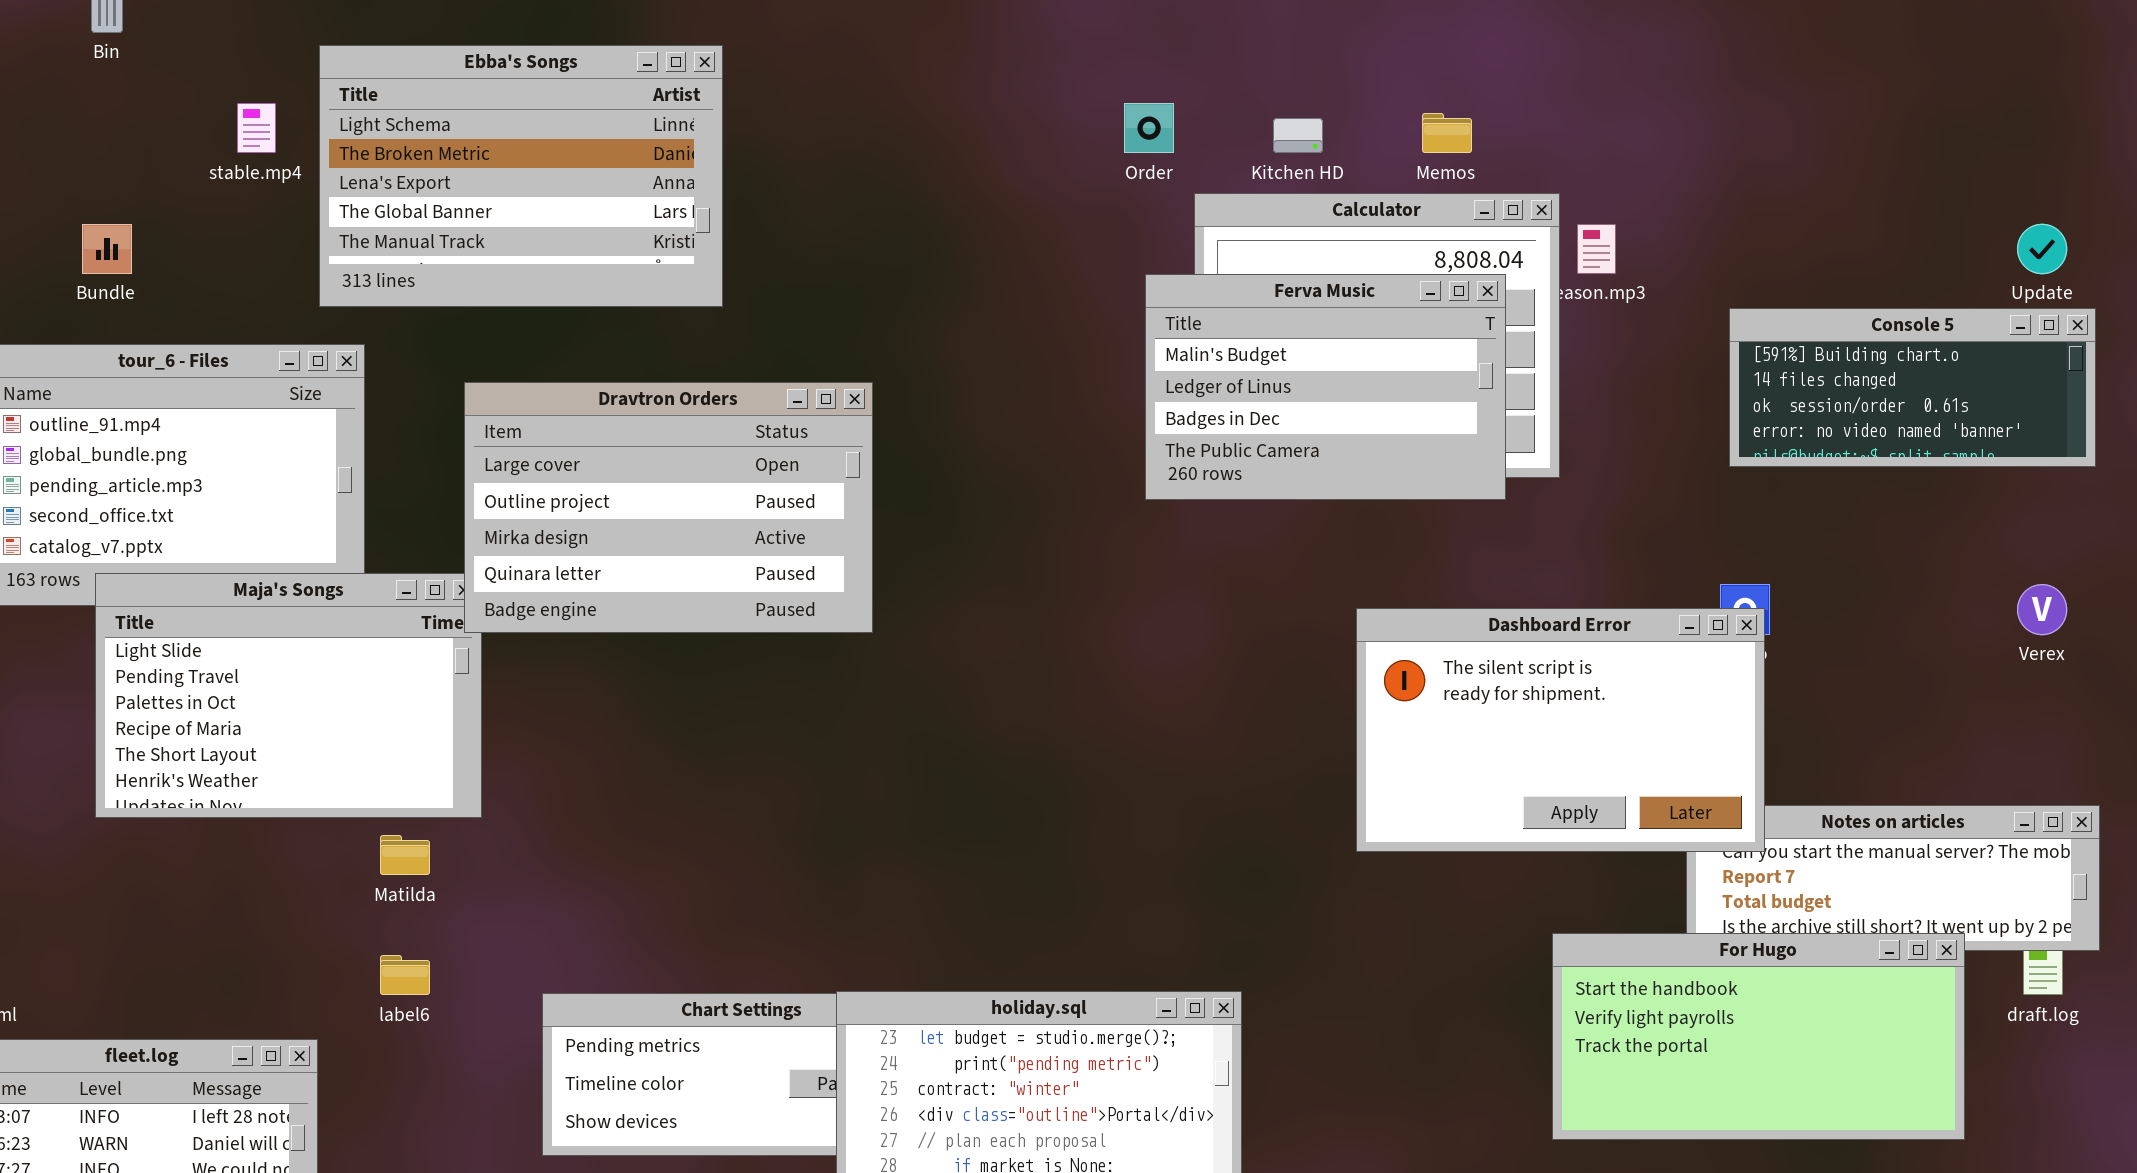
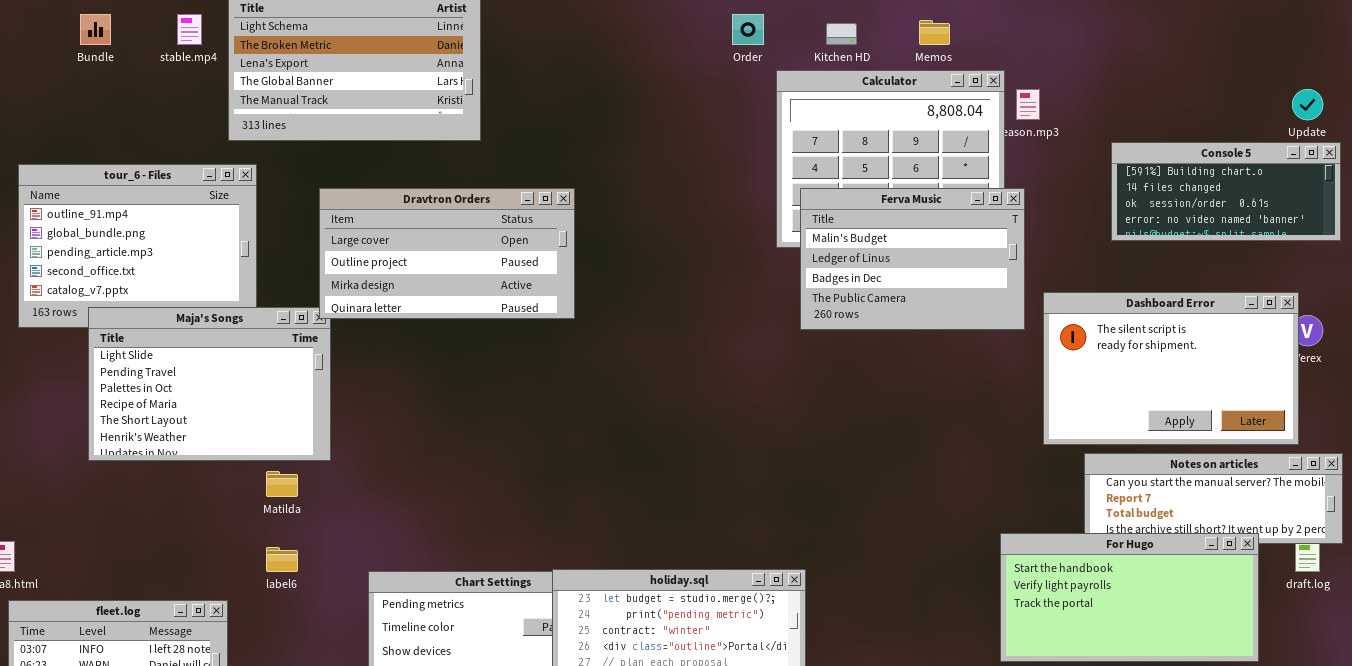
Bundle: [82,224,132,274] -> [80,14,111,45], moved
Ferva Music: [1145,274,1506,500] -> [800,188,1025,330], moved
Dravtron Orders: [464,382,873,633] -> [319,188,575,319], resized
Dashboard Error: [1356,608,1765,852] -> [1043,292,1299,445], moved

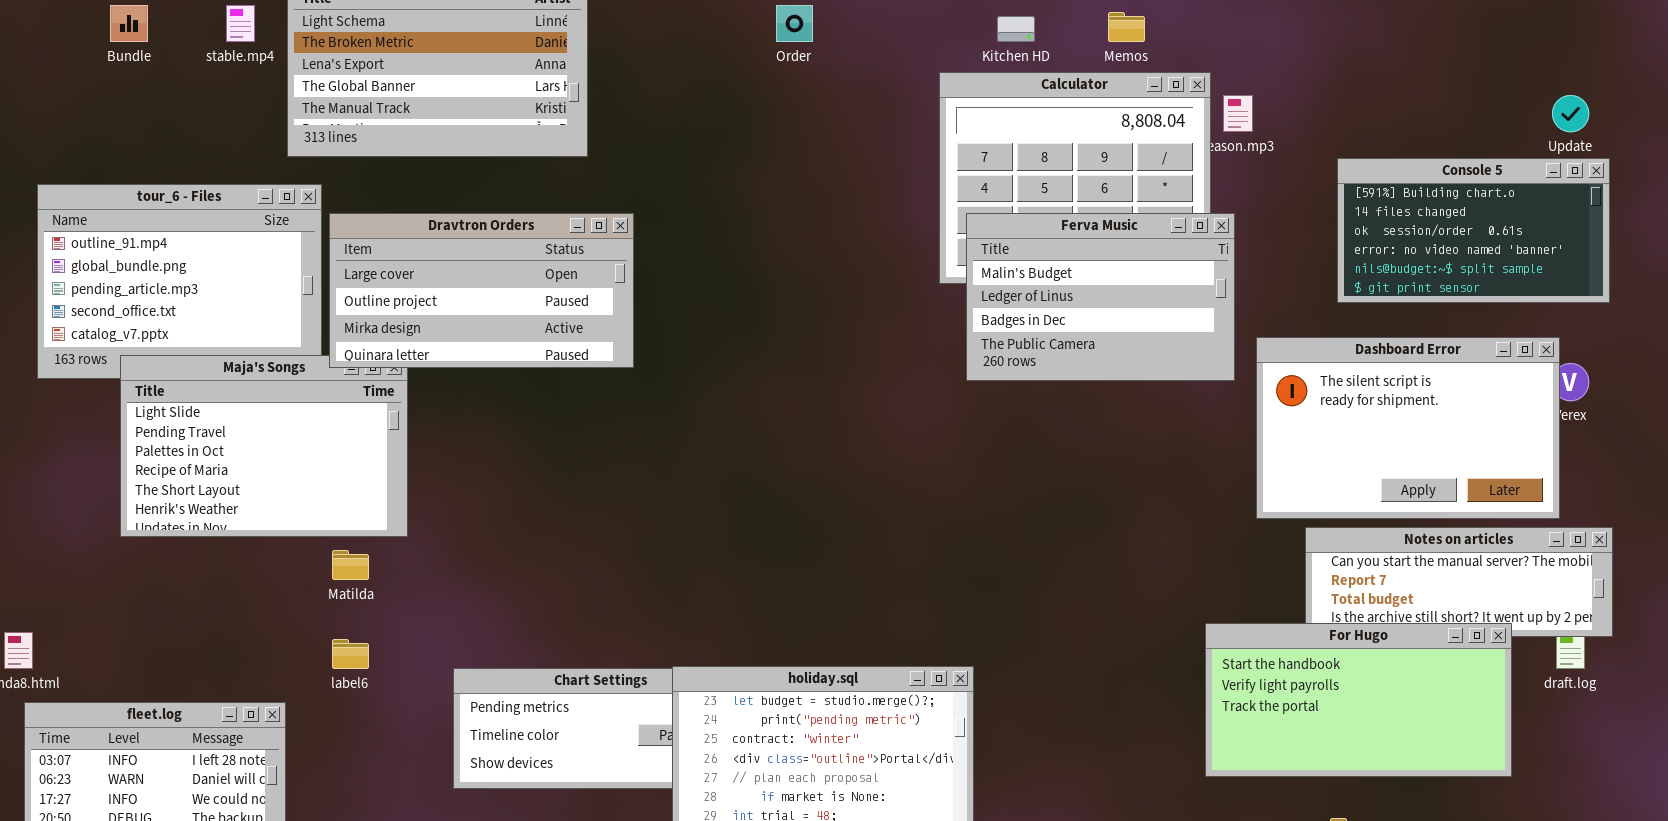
Order: [732,14,764,45] -> [776,5,813,42], moved
Console 5: [1111,142,1341,241] -> [1337,158,1610,303], resized
Dravtron Orders: [319,188,575,319] -> [329,213,634,368], moved

